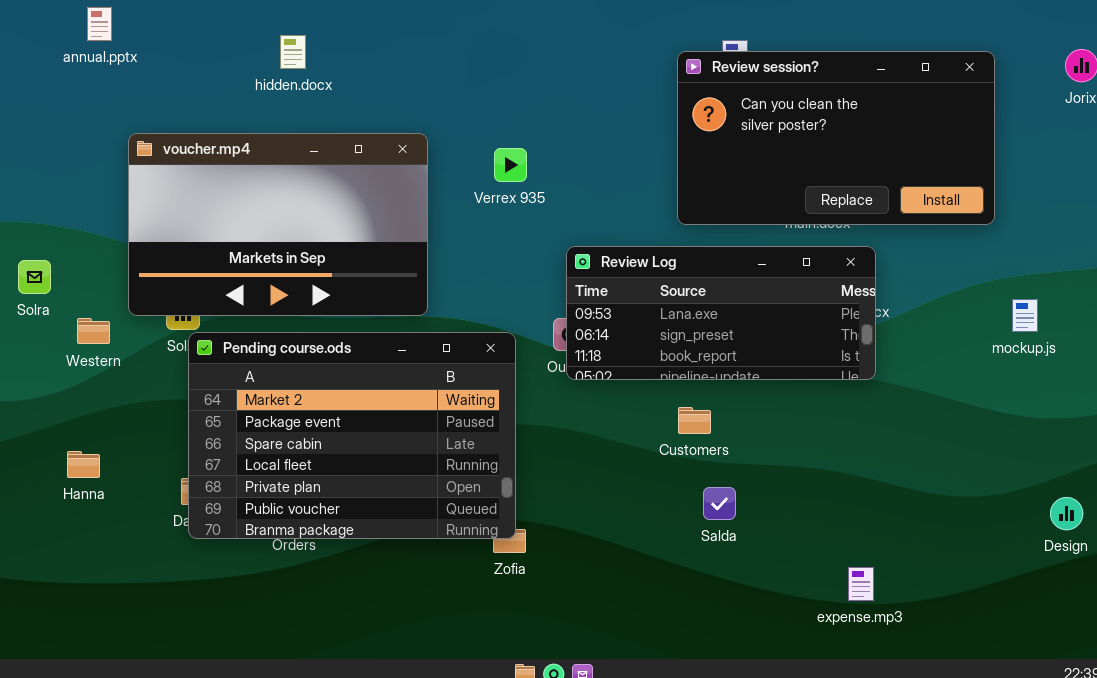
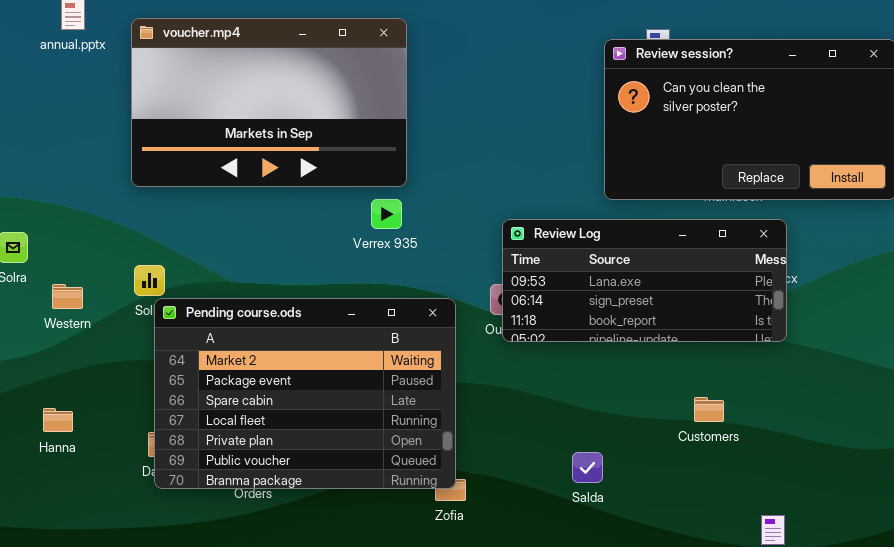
voucher.mp4: [128,133,428,316] -> [131,18,407,187], moved
Verrex 935: [494,148,527,182] -> [371,199,402,229], moved
Customers: [678,407,711,434] -> [694,397,724,422], moved
Salda: [703,487,736,520] -> [572,452,603,483], moved

